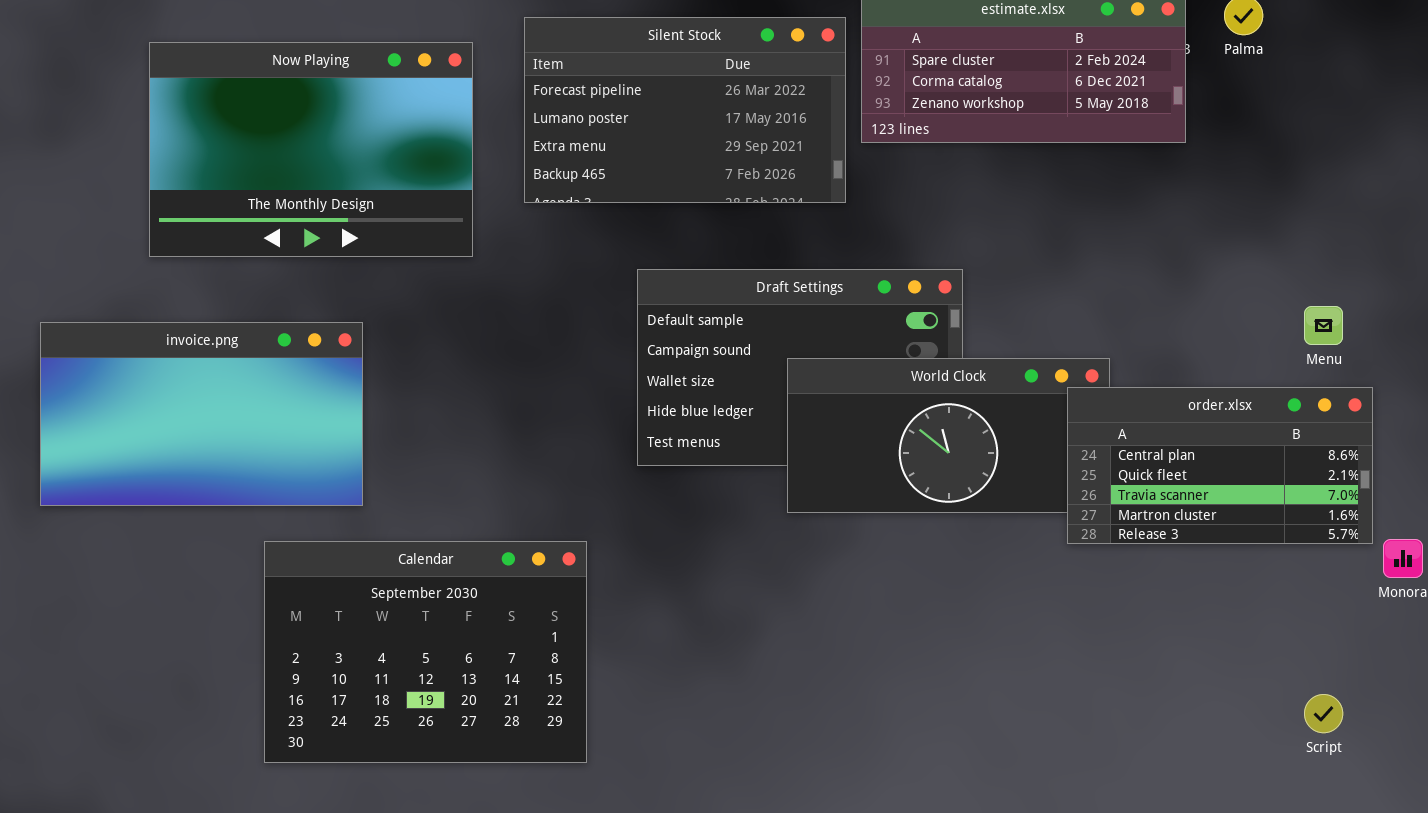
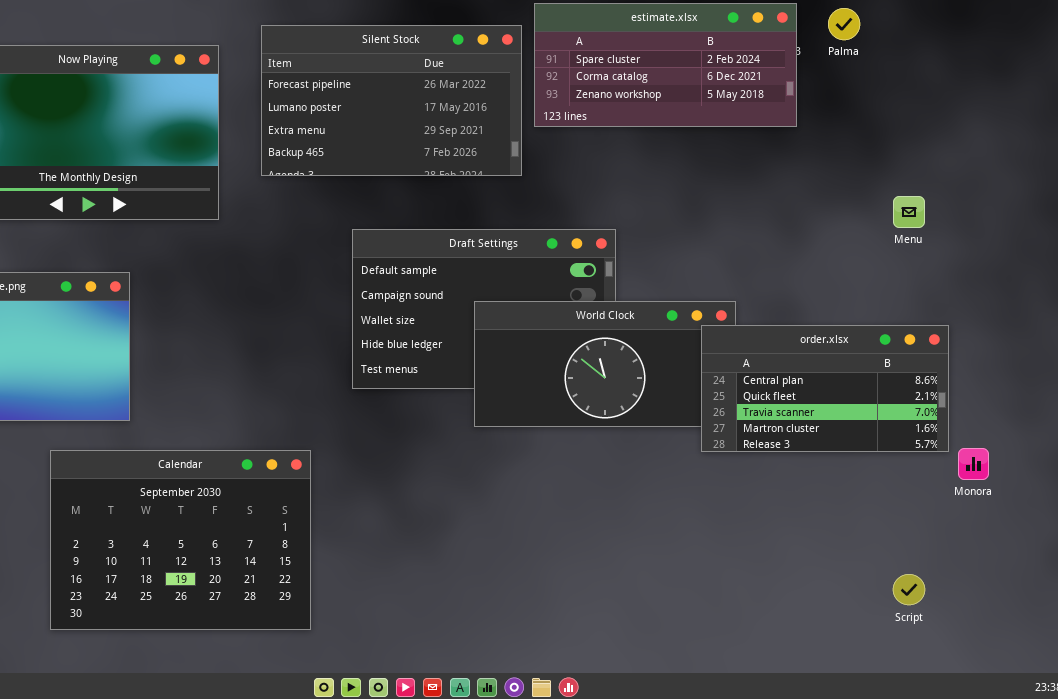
Menu: [1304,306,1343,345] -> [893,196,925,228], moved

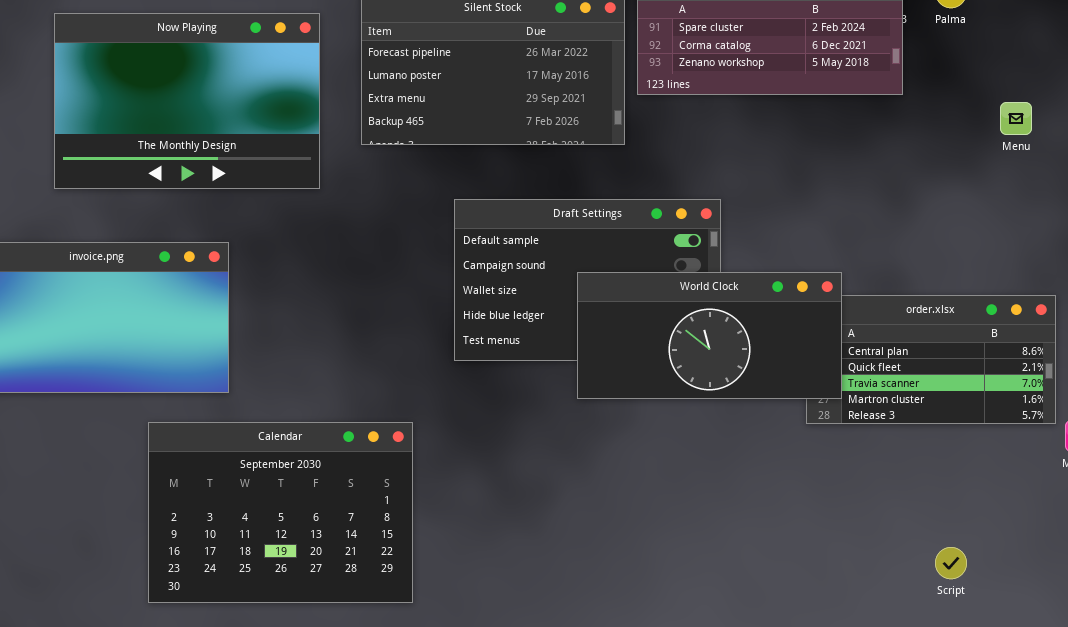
Menu: [893,196,925,228] -> [1000,102,1032,135], moved
World Clock: [474,301,736,427] -> [577,272,842,399], raised
Script: [893,574,925,605] -> [935,547,967,579], moved

